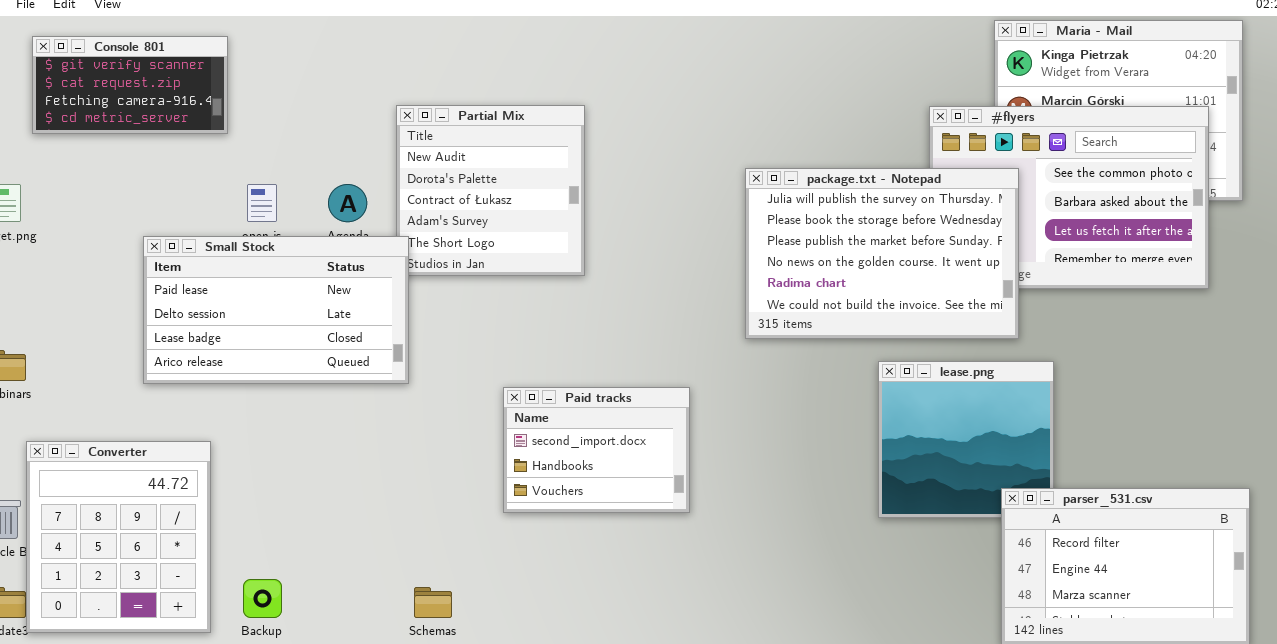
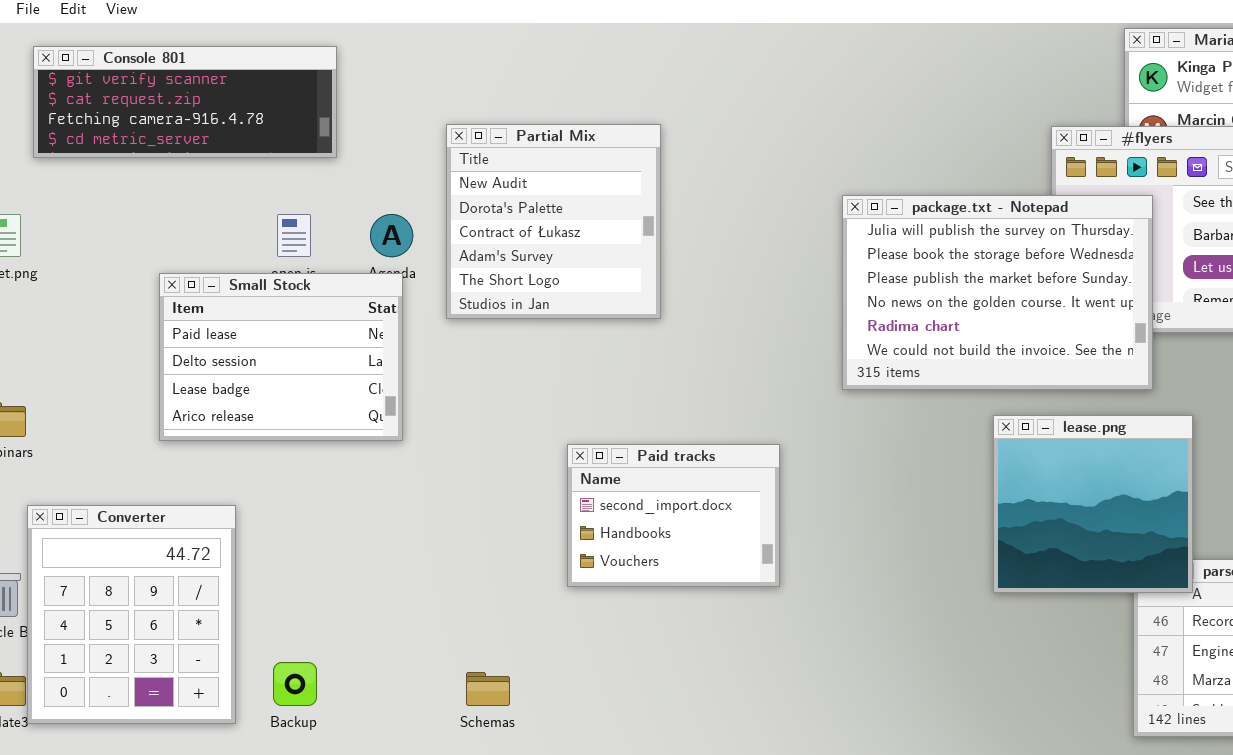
Console 801: [32,36,228,134] -> [33,46,337,158], resized
Small Stock: [143,236,409,384] -> [159,273,403,441], resized
lease.png: [878,361,1054,518] -> [993,415,1193,593], raised

